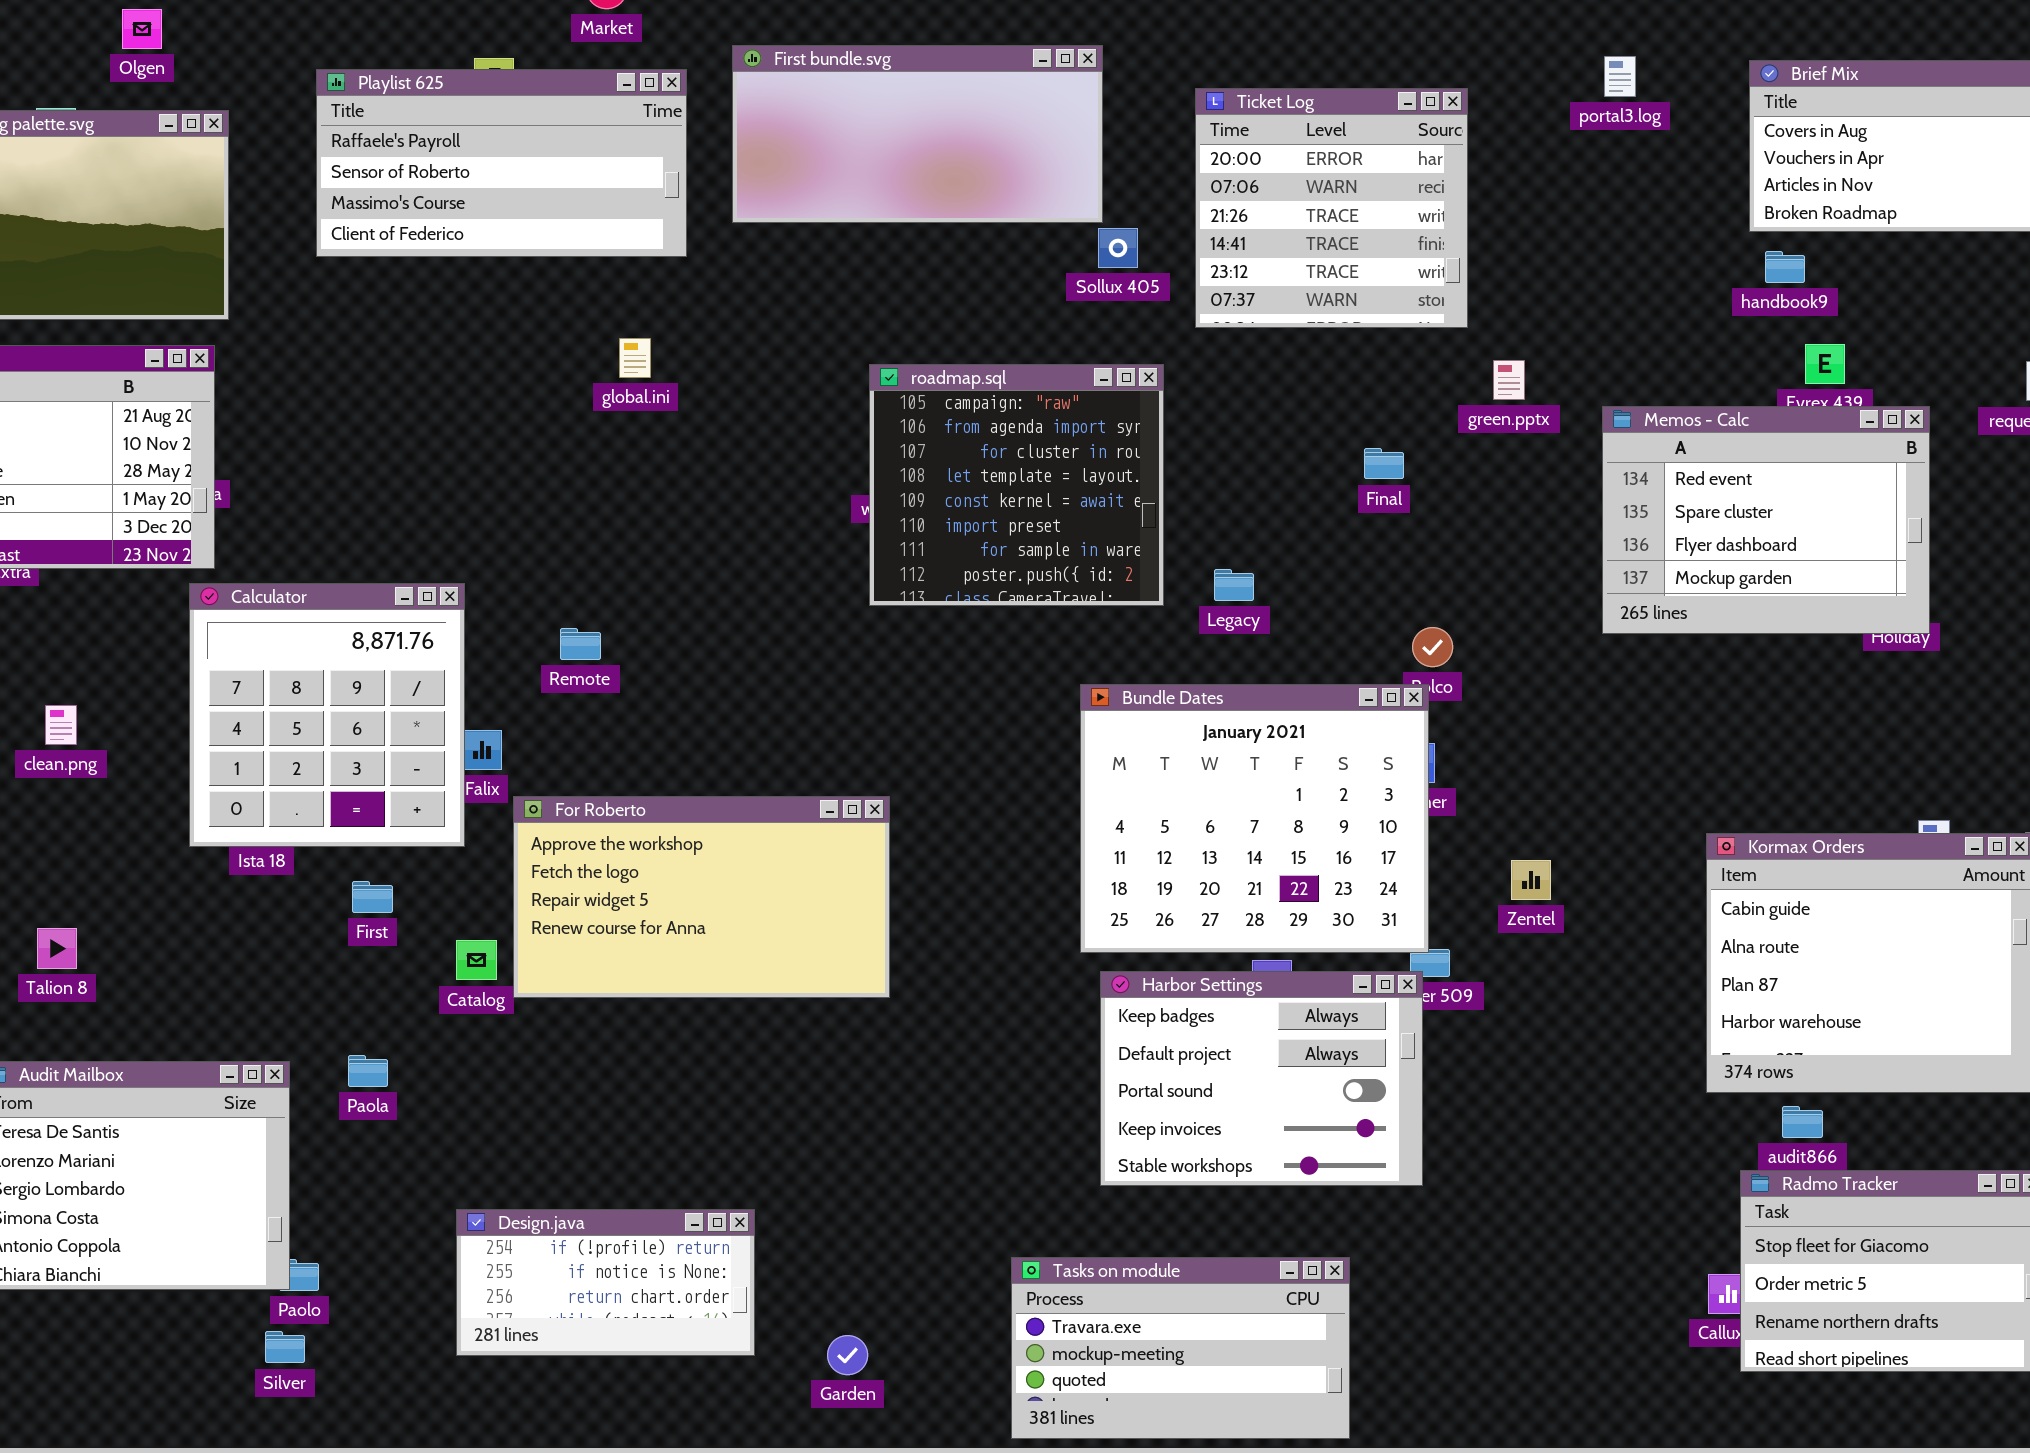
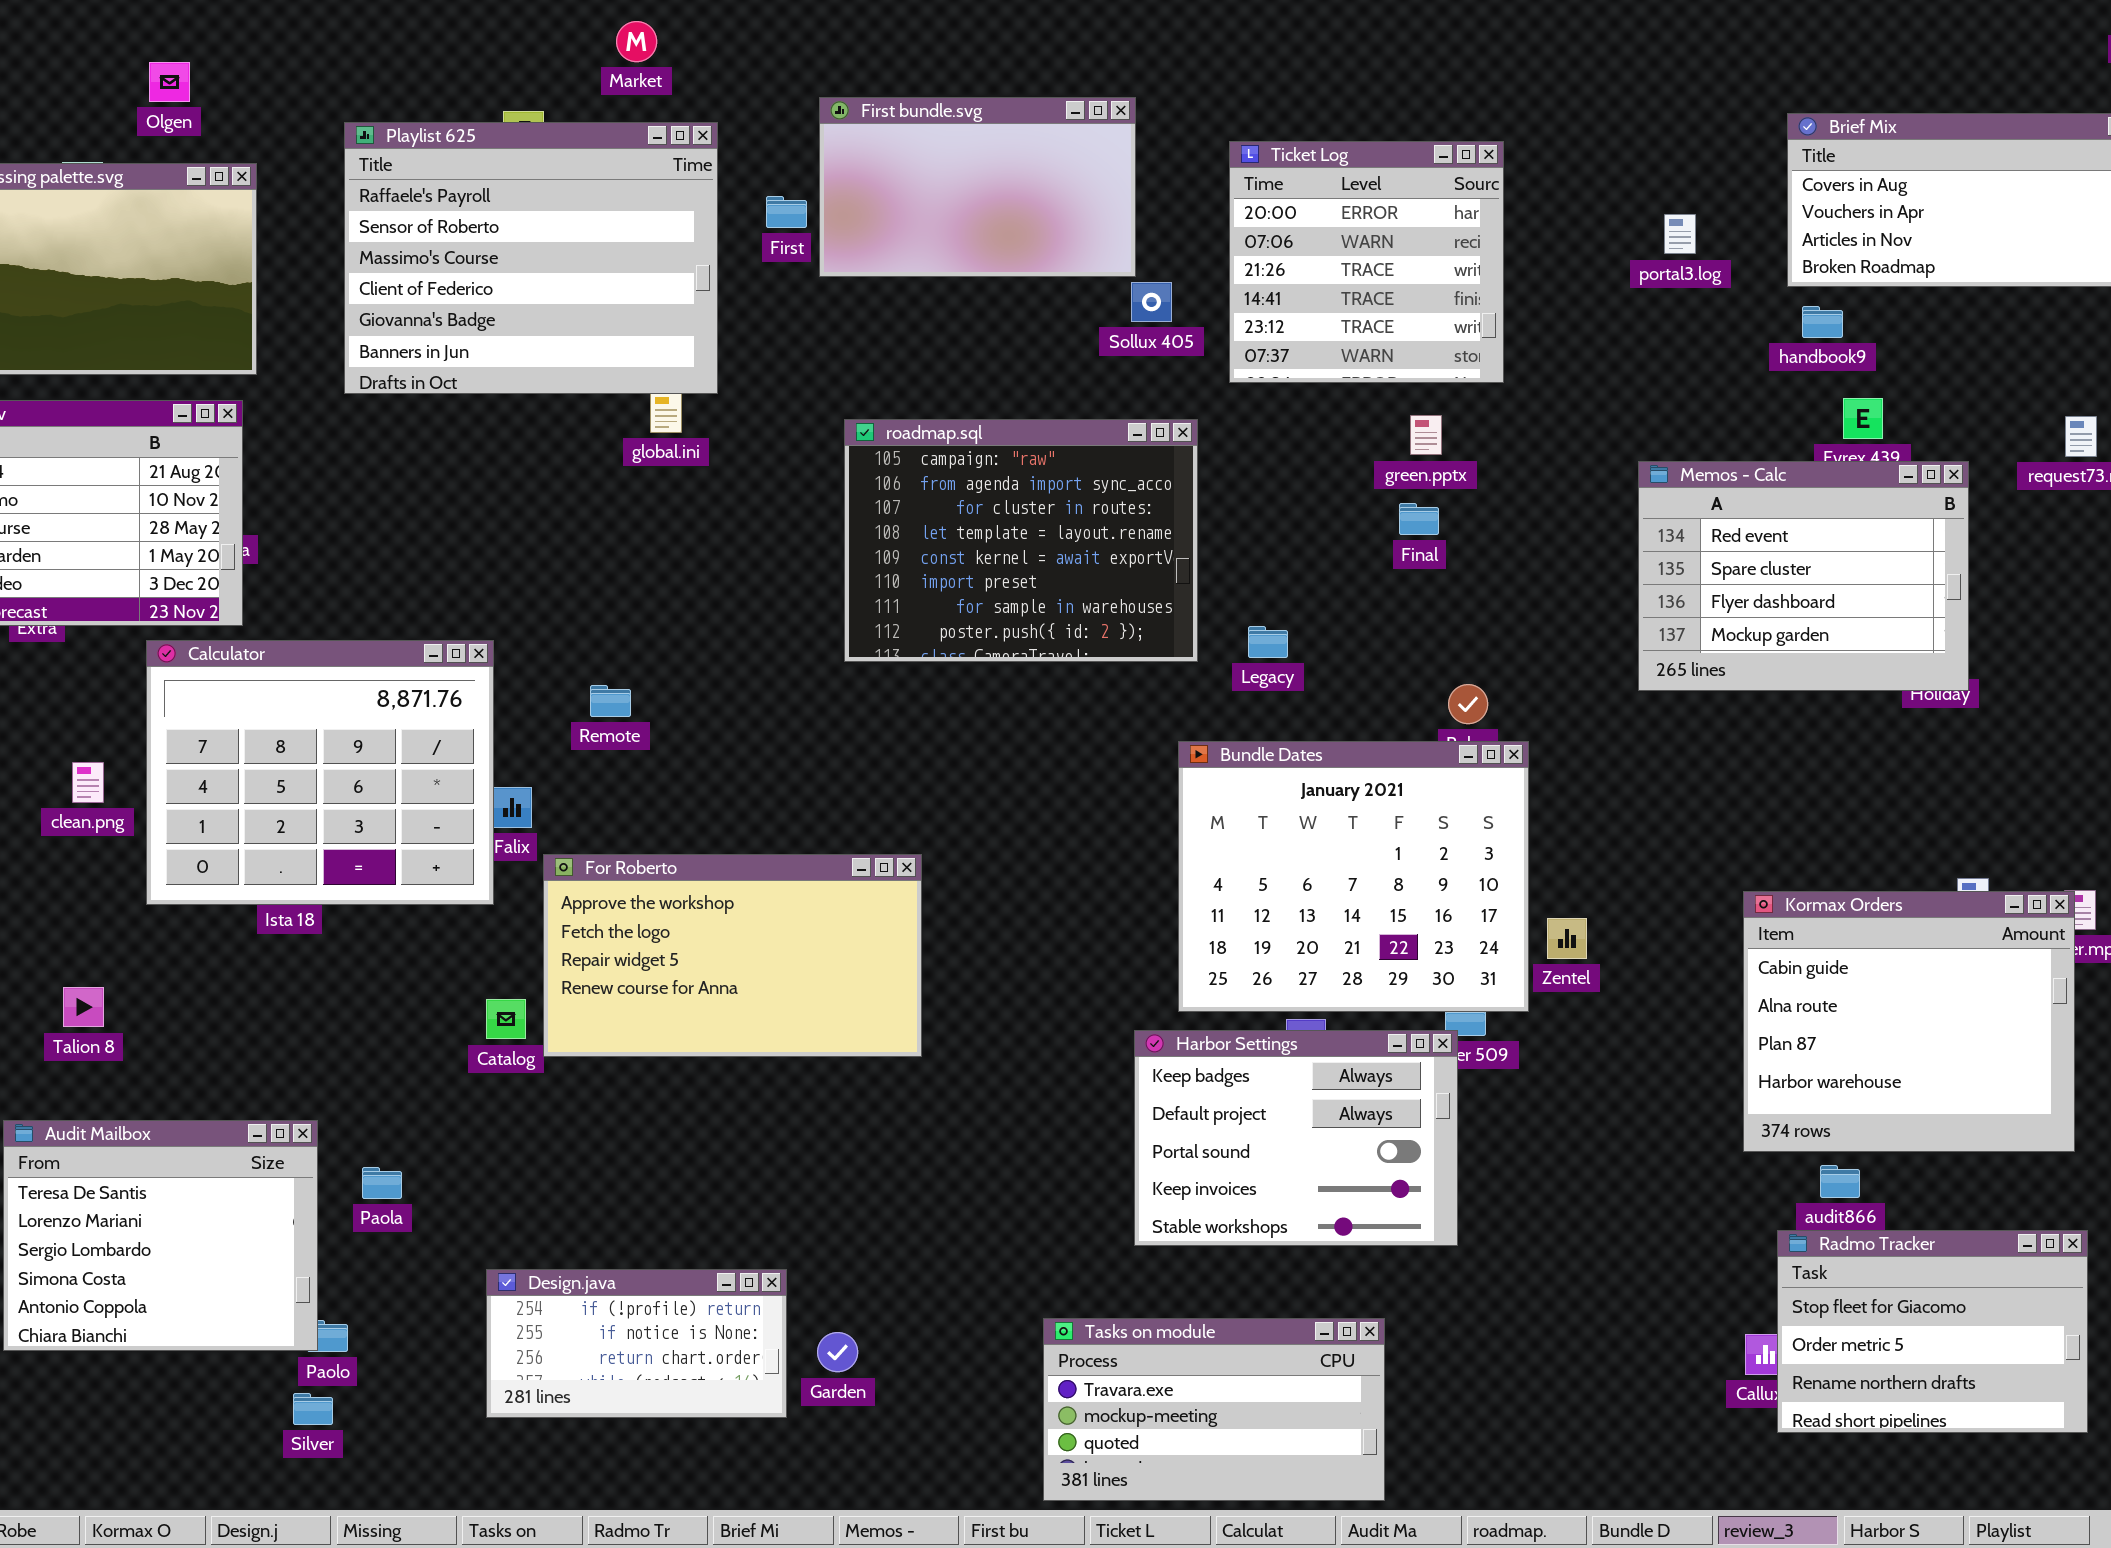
First bundle.svg: [732,45,1103,223] -> [819,97,1136,277], resized
portal3.log: [1604,56,1636,97] -> [1664,214,1696,254], moved
Playlist 625: [316,69,687,257] -> [344,122,718,394], resized
green.pptx: [1493,360,1525,400] -> [1410,415,1442,455], moved
roadmap.sql: [869,364,1164,606] -> [844,419,1198,662], resized
Calculator: [189,583,465,847] -> [146,640,494,905], resized
Bundle Dates: [1080,684,1429,953] -> [1178,741,1529,1012], moved
First: [352,881,393,913] -> [766,196,807,228], moved
Paola: [348,1055,388,1087] -> [362,1167,402,1199], moved
Garden: [827,1335,868,1375] -> [817,1332,858,1372], moved

